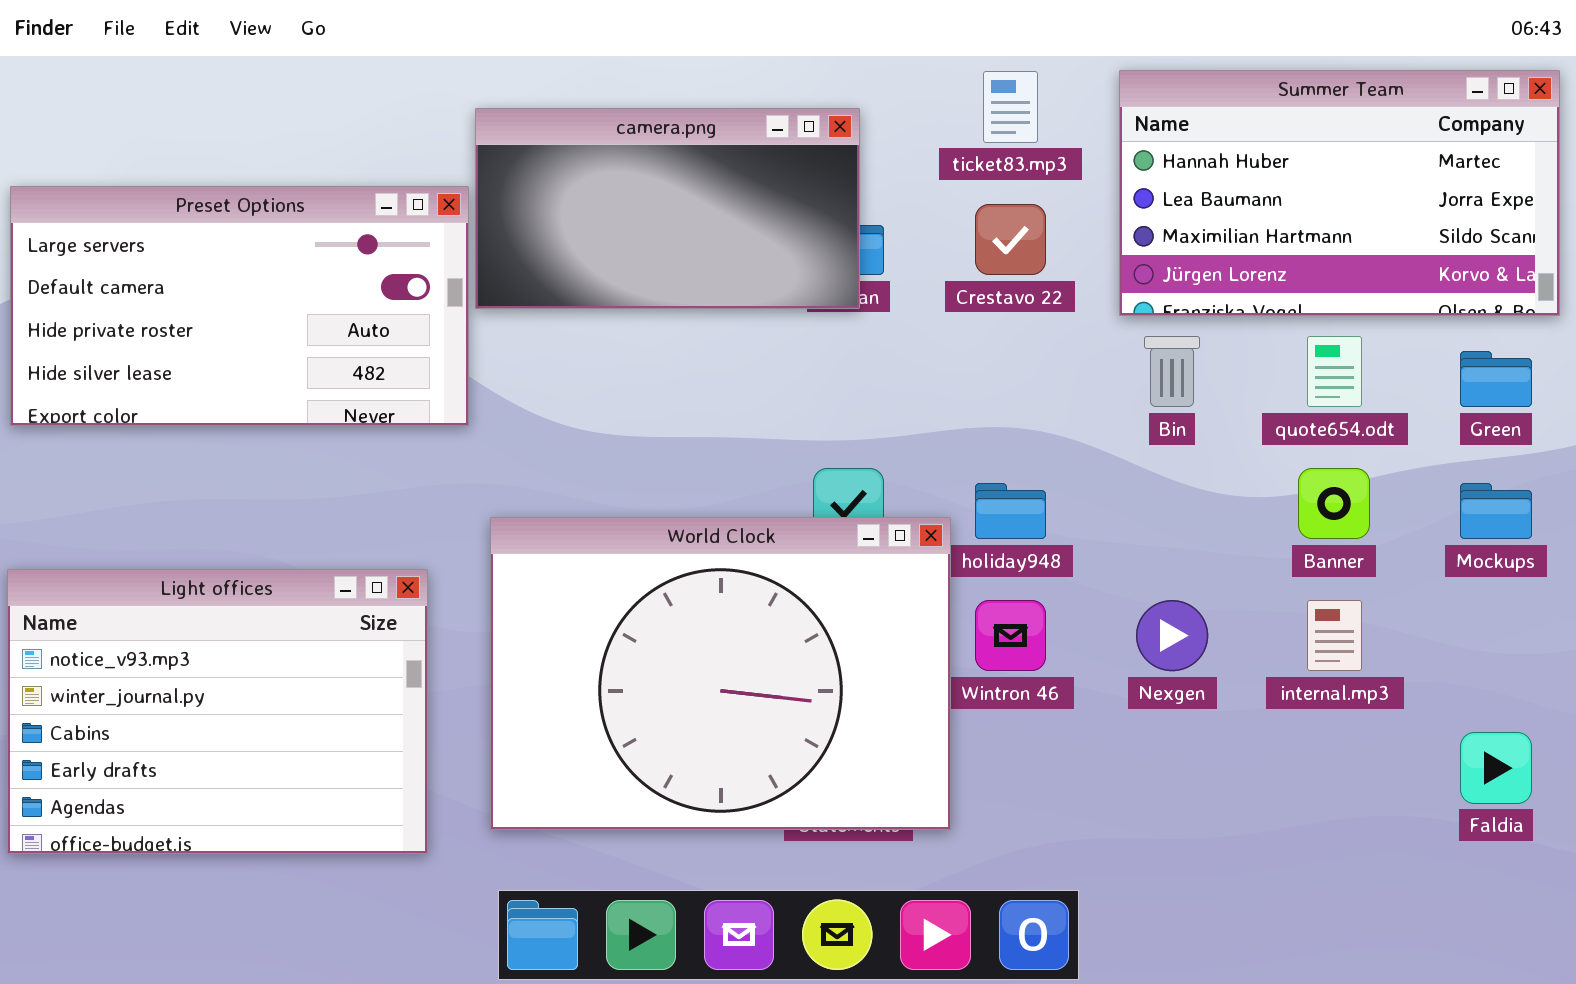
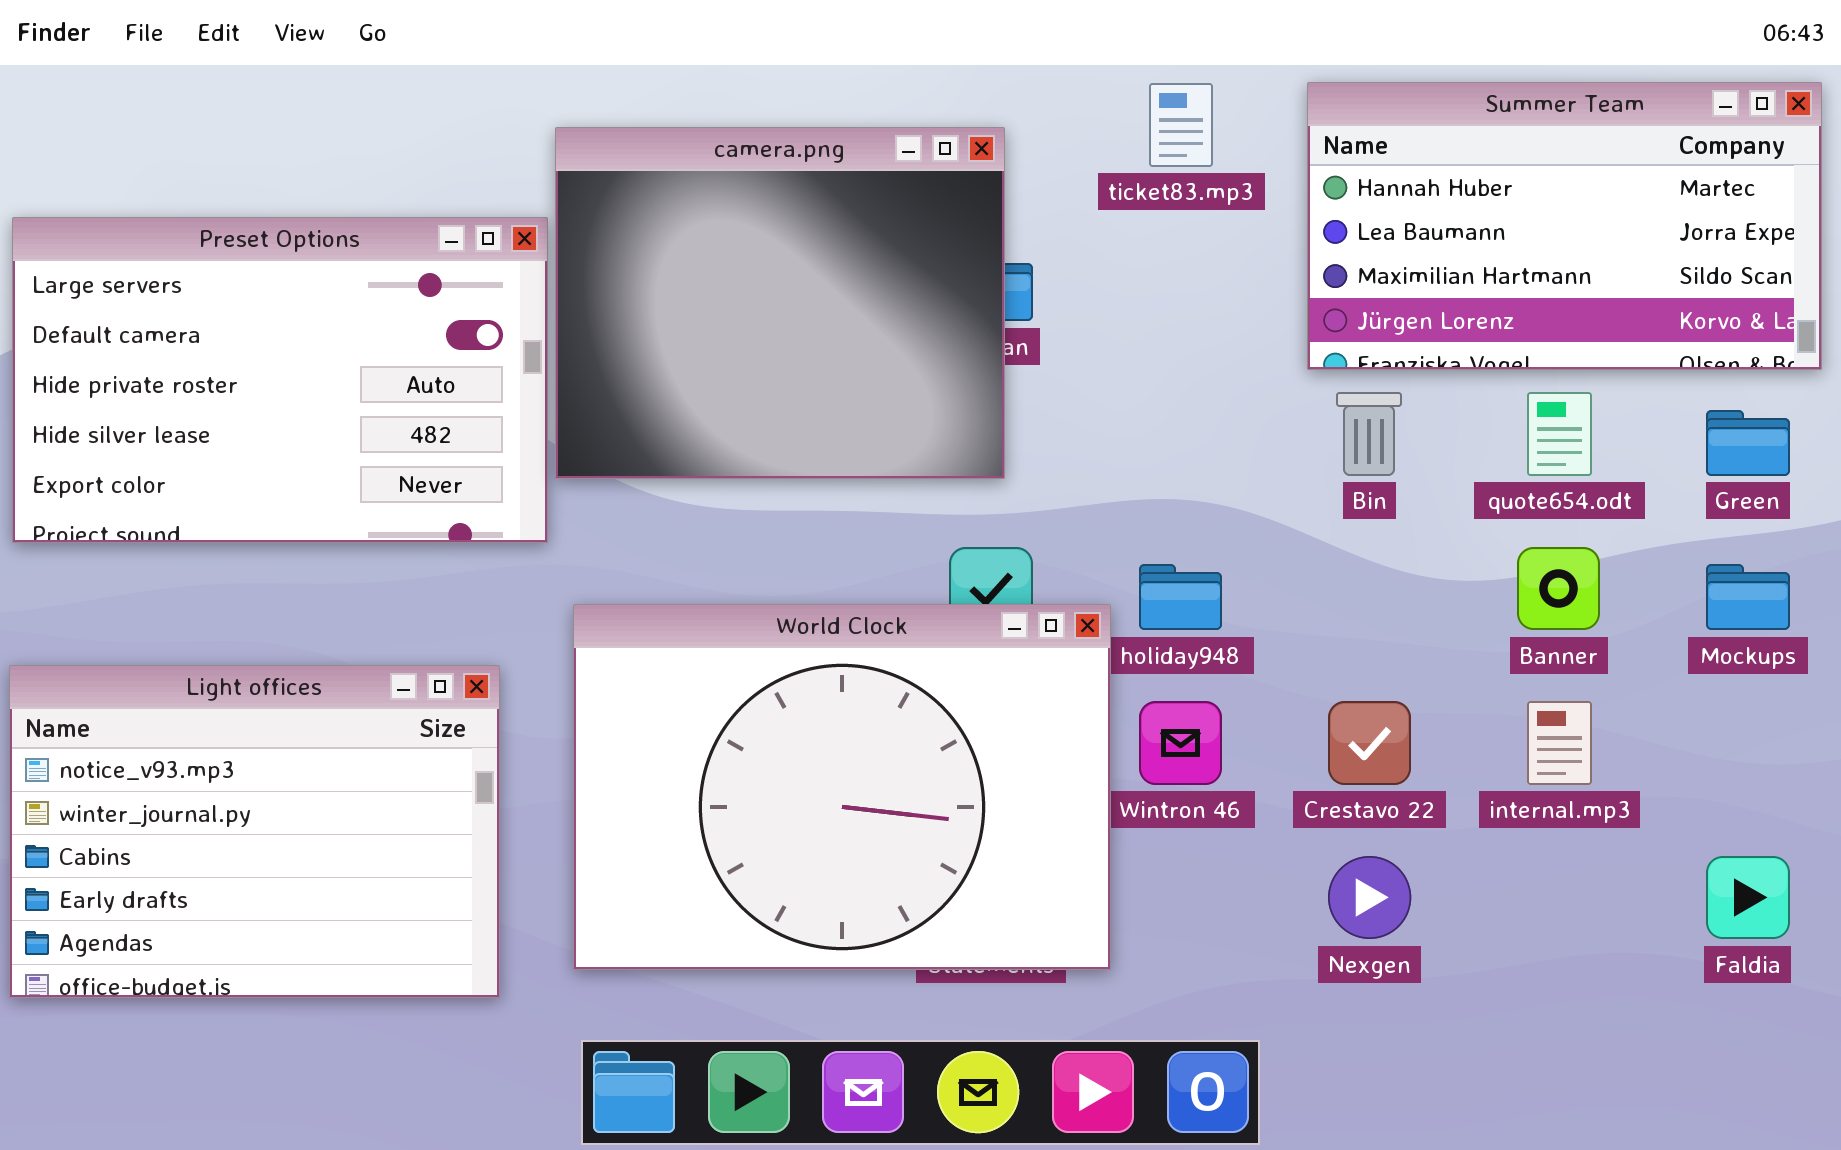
camera.png: [475,108,860,309] -> [555,127,1005,479], resized
Preset Options: [10,186,469,426] -> [12,217,548,543], resized
Crestavo 22: [975,204,1046,275] -> [1328,701,1411,785], moved
Nexgen: [1136,600,1208,671] -> [1328,856,1411,939], moved

